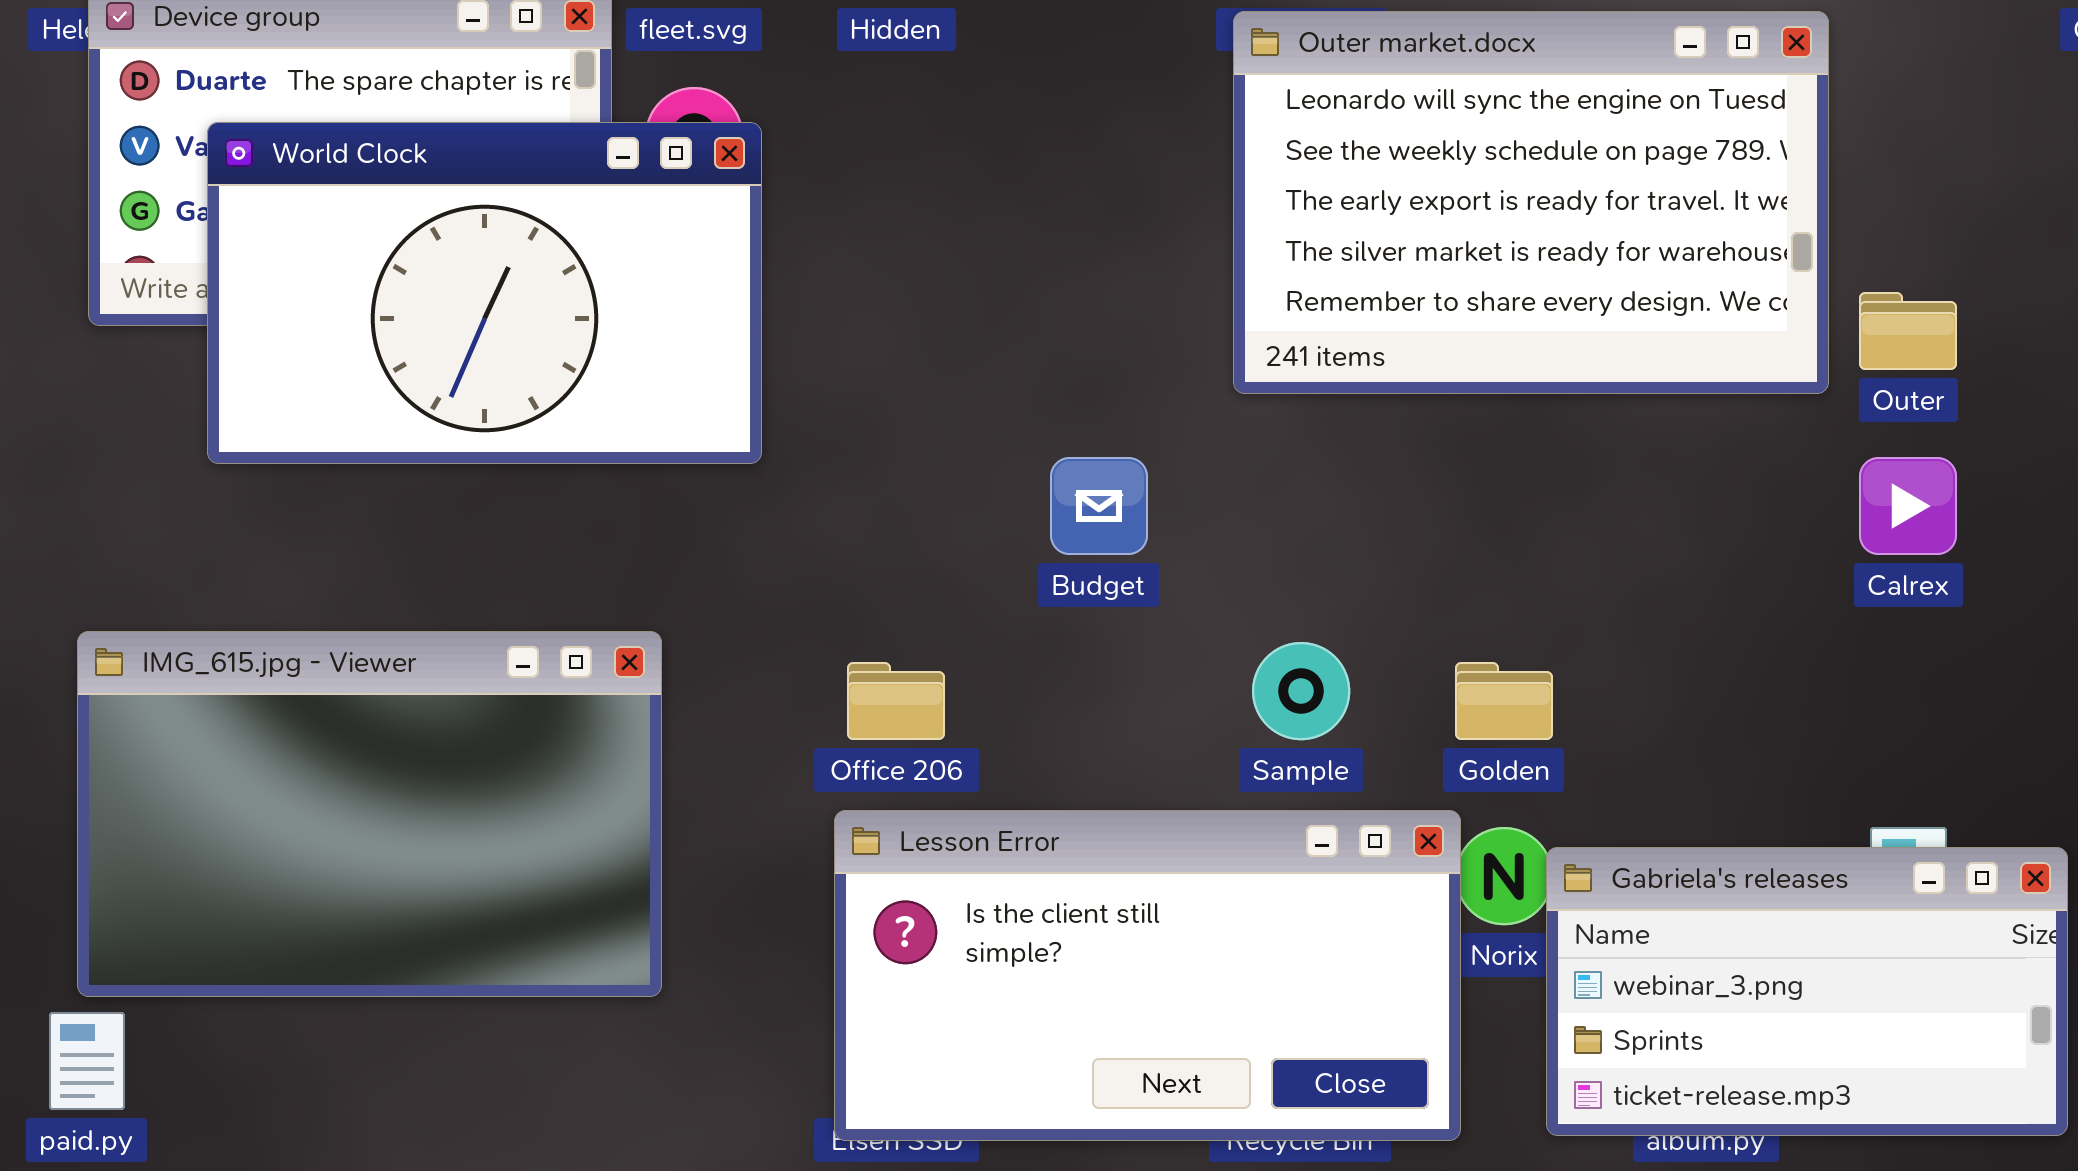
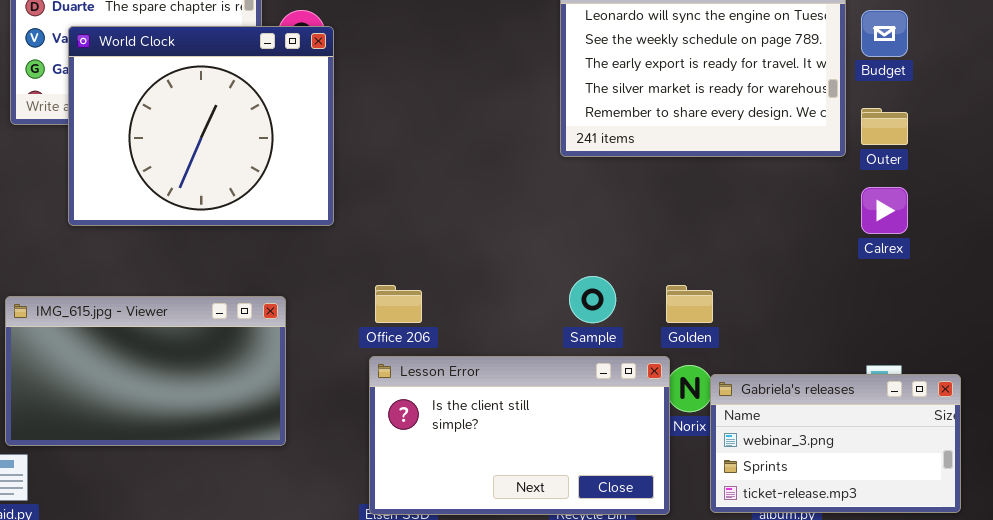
World Clock: [207,122,762,464] -> [68,26,334,226], resized
Budget: [1050,457,1148,555] -> [861,10,908,57], moved
IMG_615.jpg - Viewer: [77,631,662,997] -> [5,296,286,446], resized

